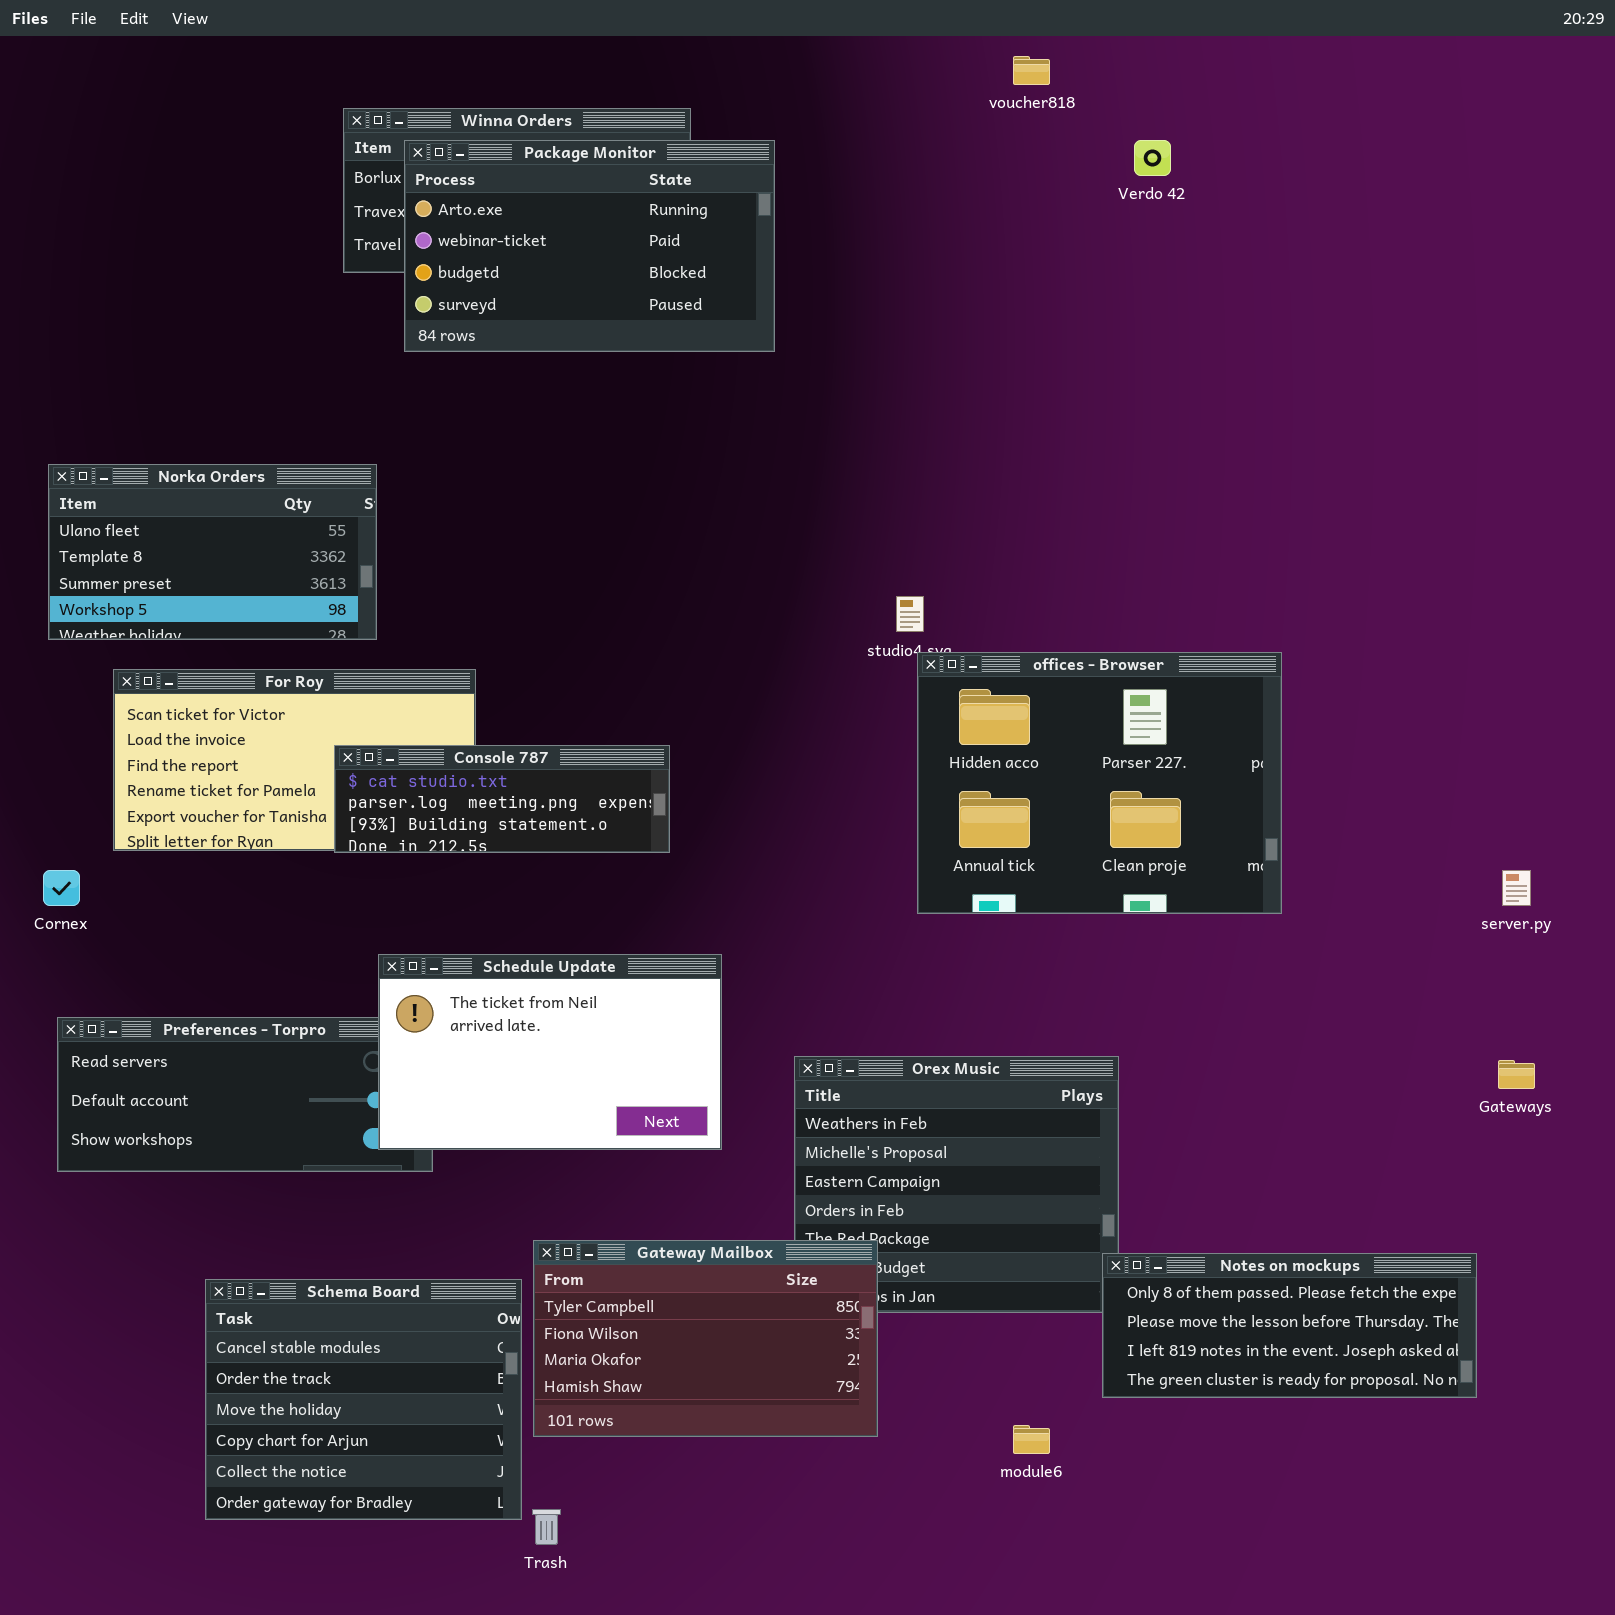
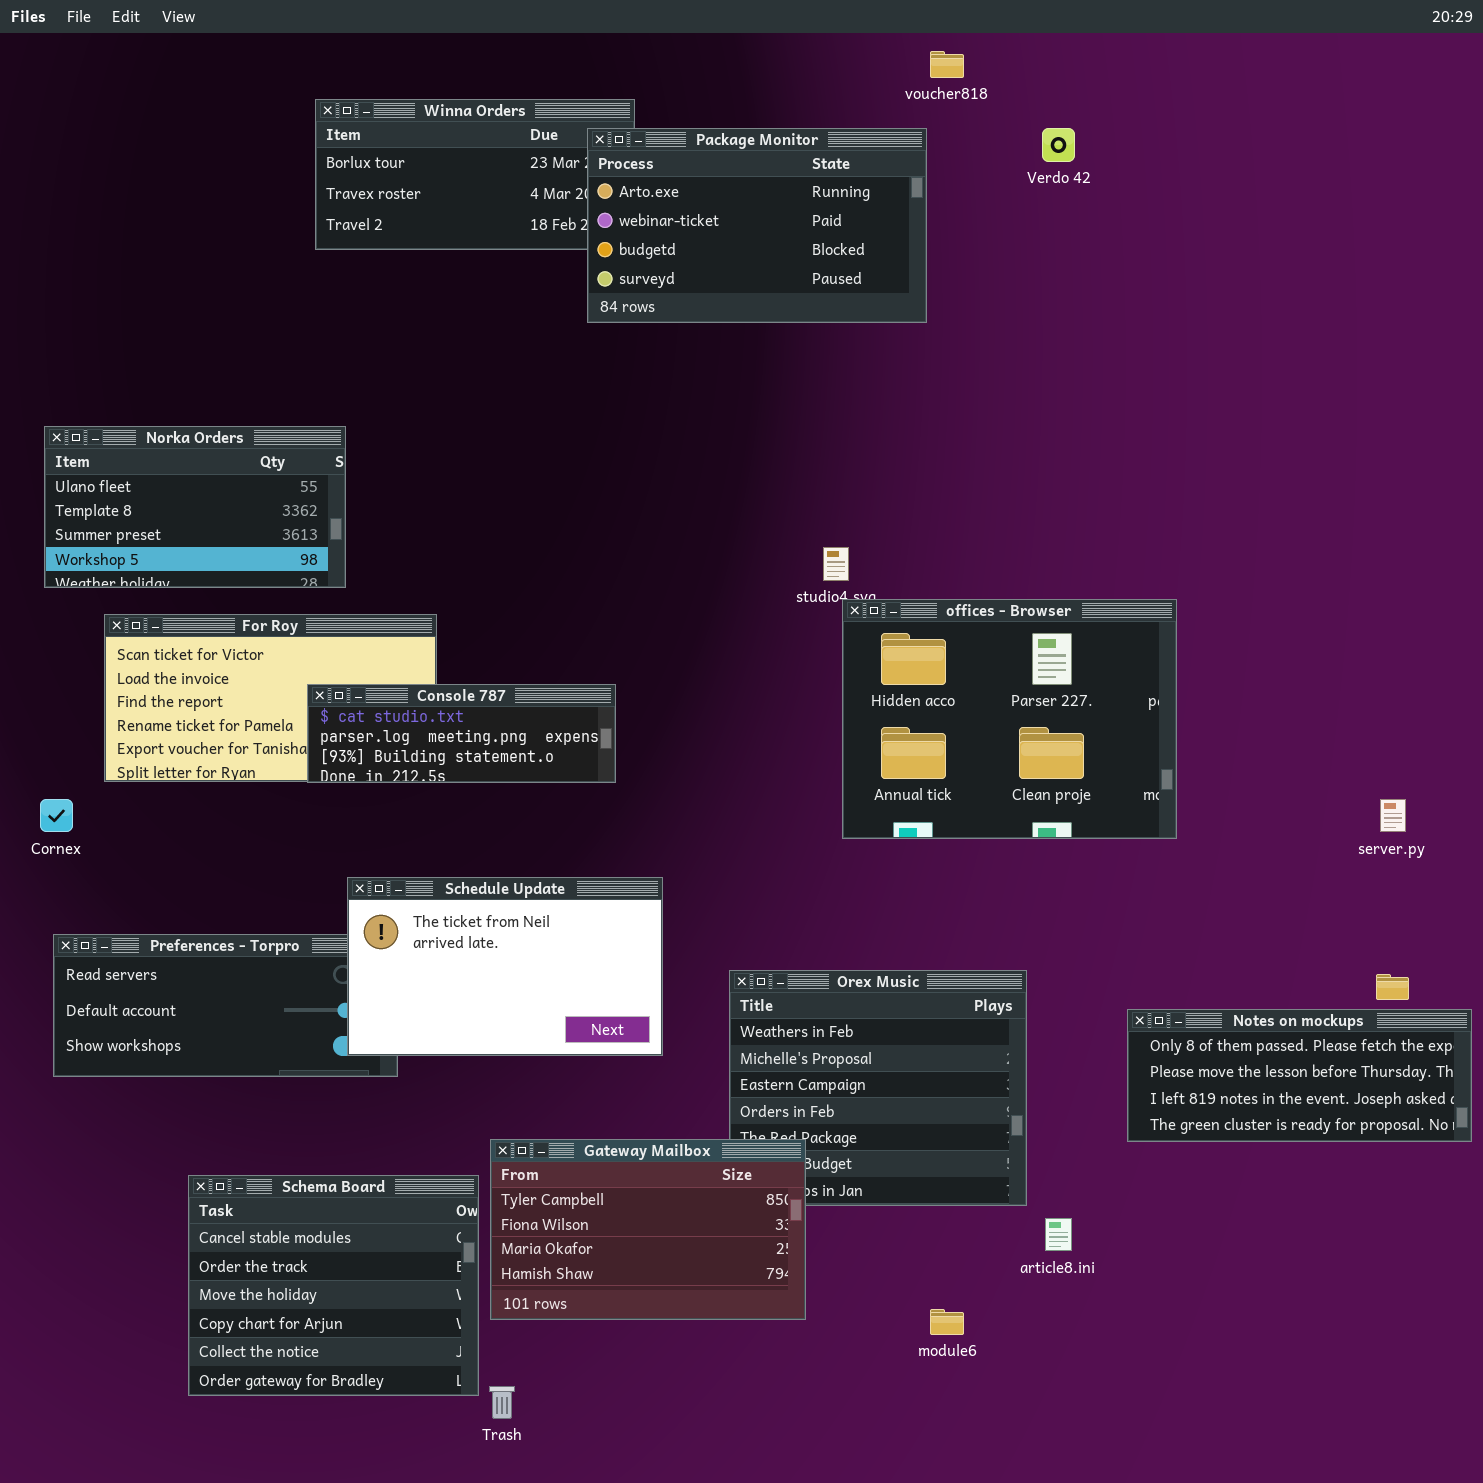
Package Monitor: [404,140,775,352] -> [587,128,927,323], moved
Notes on mockups: [1102,1253,1477,1398] -> [1127,1009,1472,1142], moved

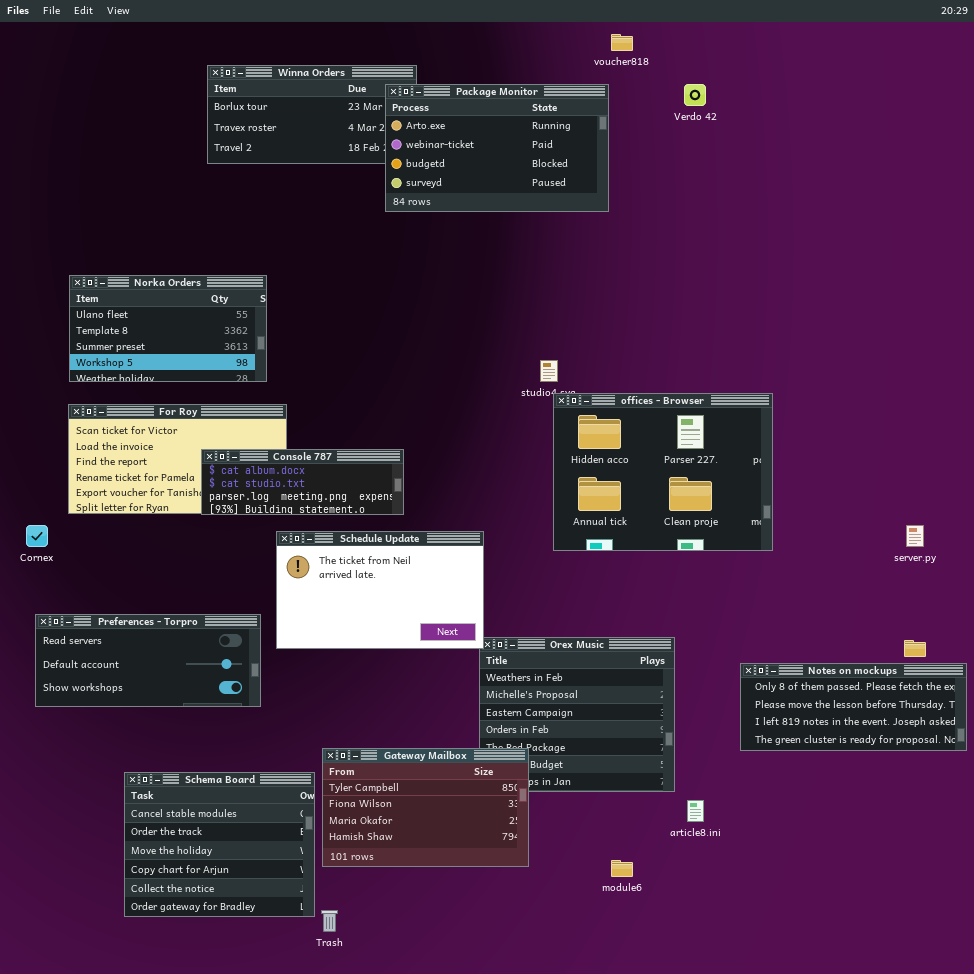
Norka Orders: [44,426,346,588] -> [69,275,267,382], moved
Console 787: [307,684,616,783] -> [201,449,404,515], scrolled up 1 row
Schedule Update: [347,877,663,1056] -> [276,531,484,649], moved

